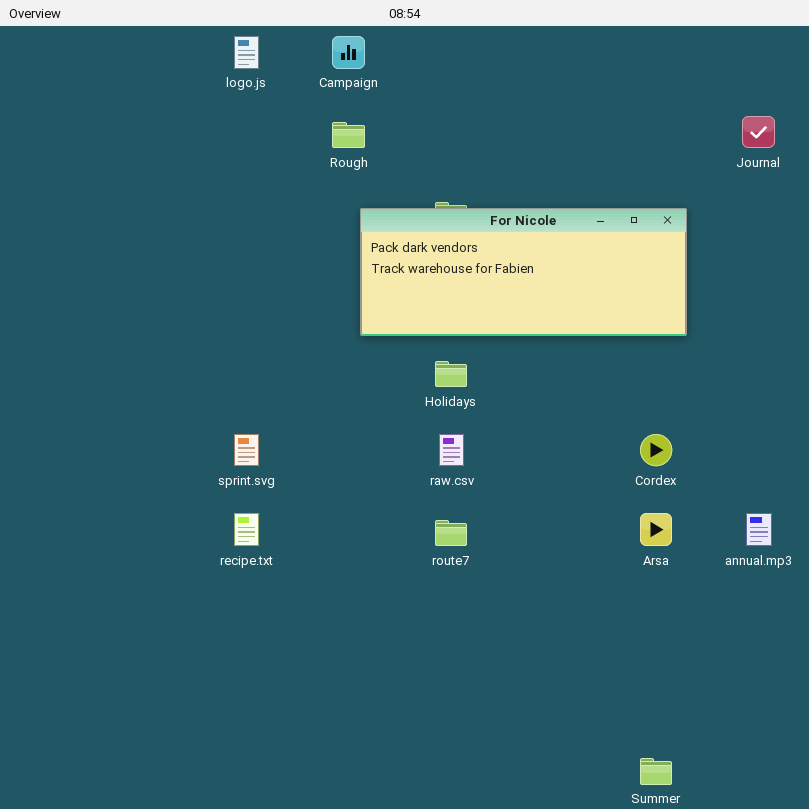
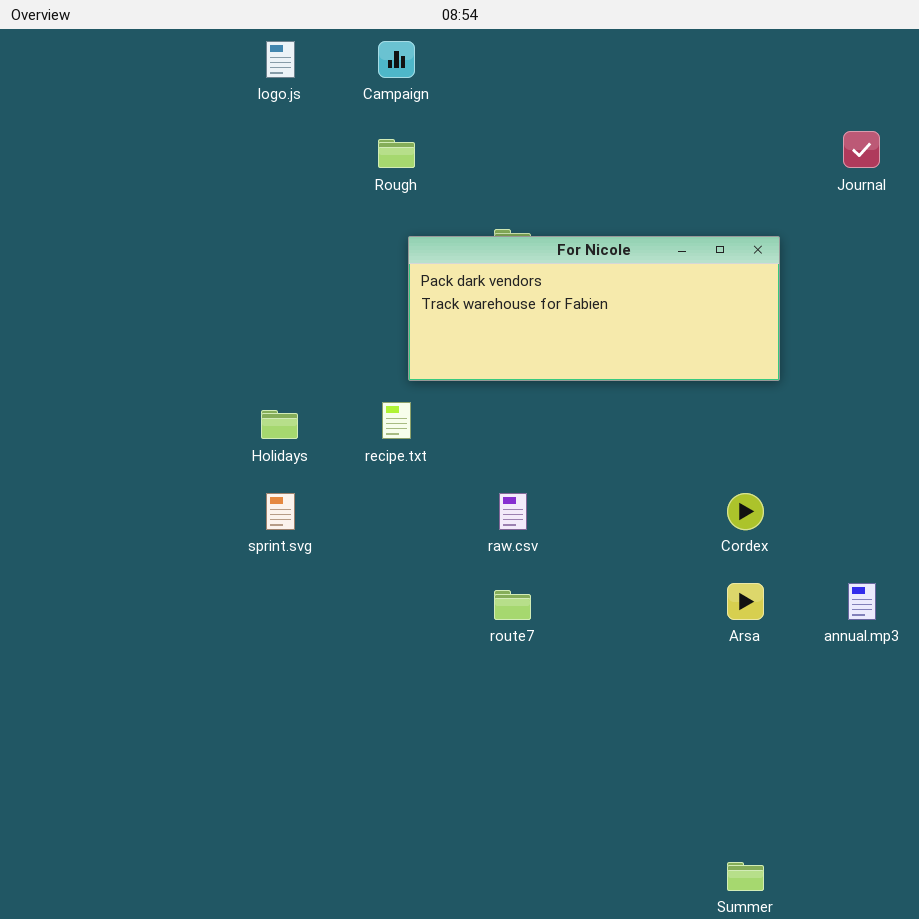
Holidays: [435,361,467,387] -> [261,410,298,439], moved
recipe.txt: [234,513,259,546] -> [382,402,411,439], moved

